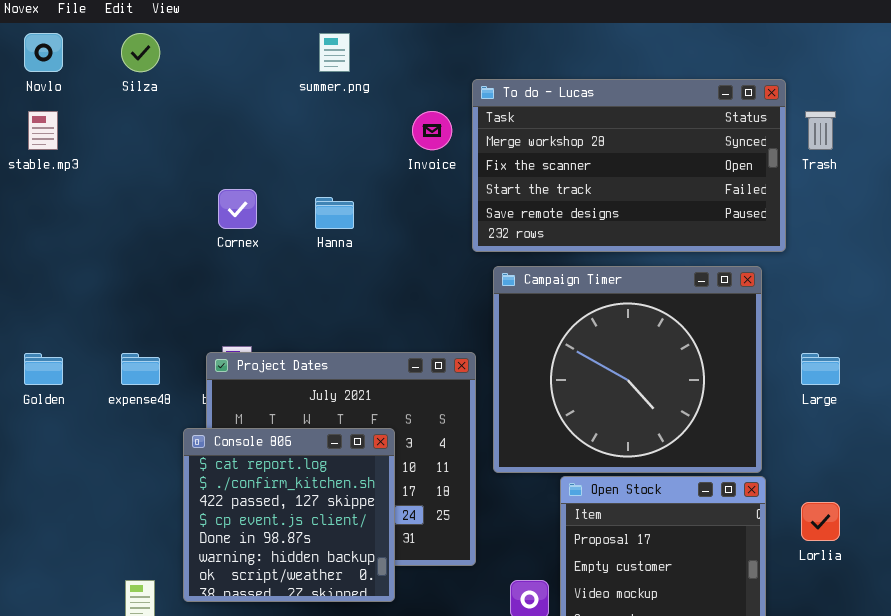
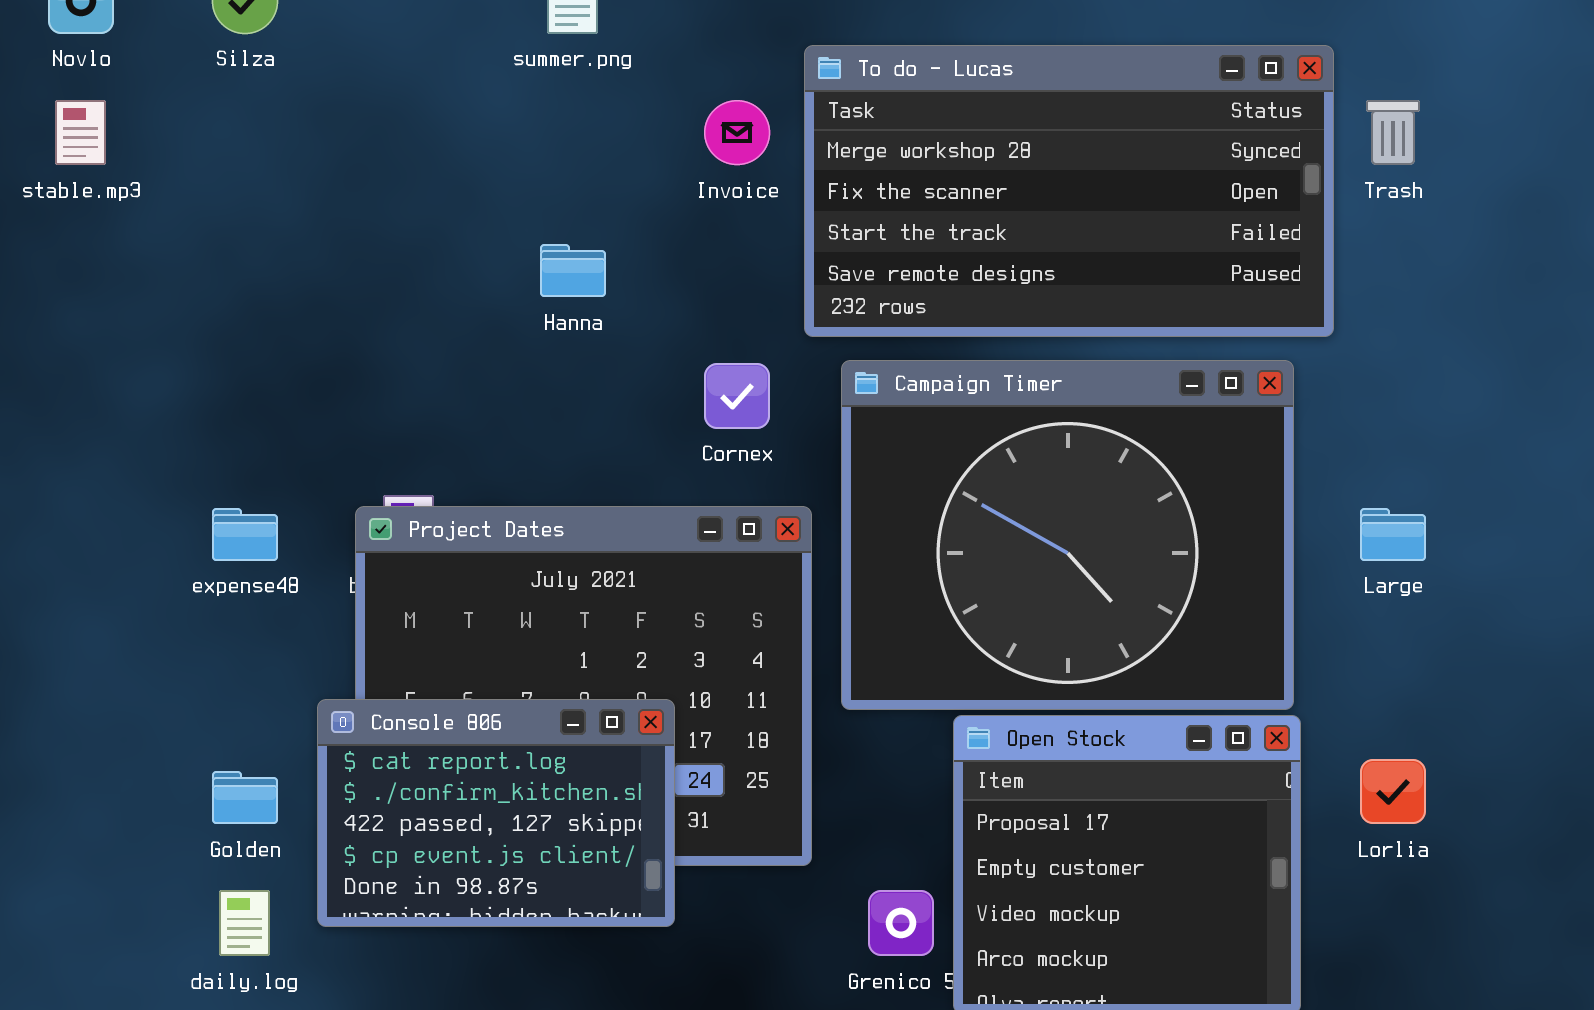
Cornex: [218,189,257,229] -> [704,363,770,429], moved
Golden: [24,353,63,385] -> [212,771,278,824], moved
Console 806: [183,428,395,602] -> [317,699,675,927], resized

